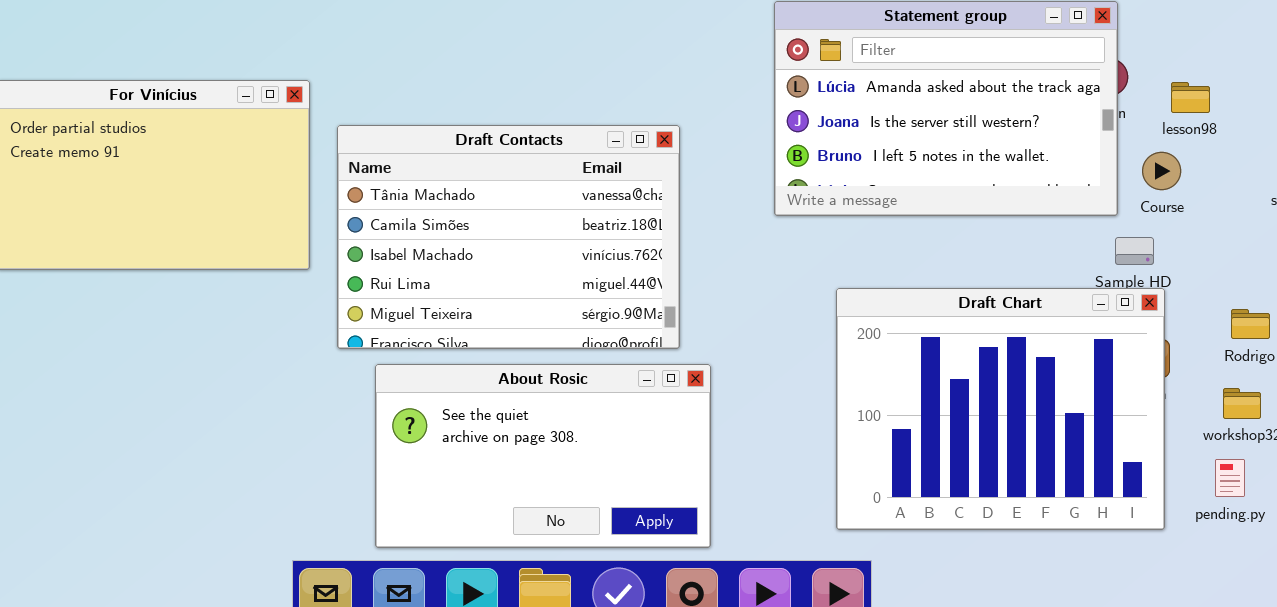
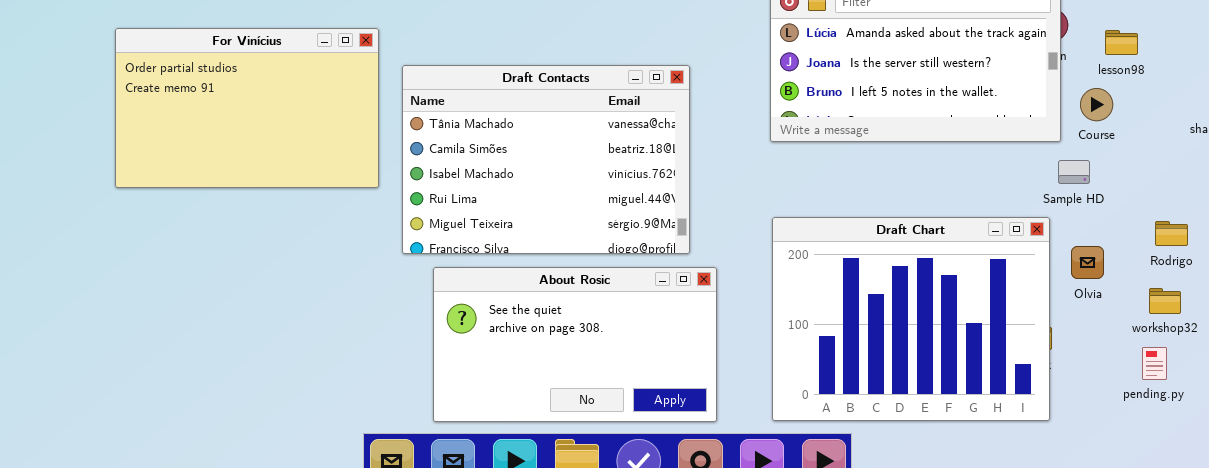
Draft Chart: [836,288,1165,530] -> [772,217,1050,421], moved

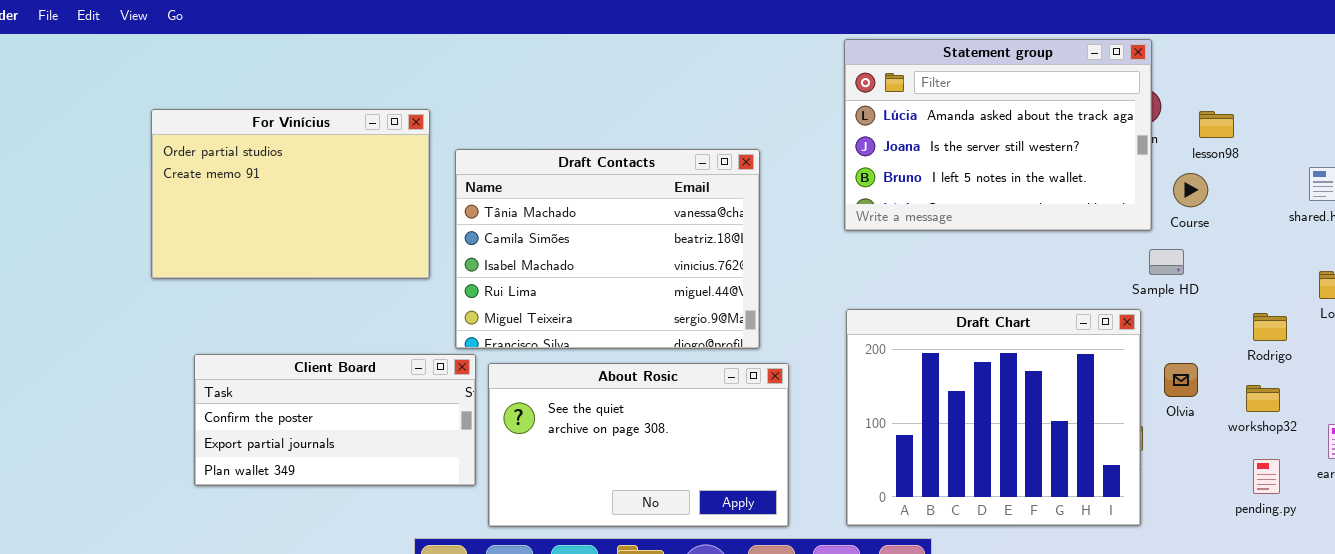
Olvia: [1071,246,1104,279] -> [1164,363,1198,397], moved
Client Board: none -> [194,354,476,486], opened
pending.py: [1142,347,1167,380] -> [1253,459,1280,494], moved

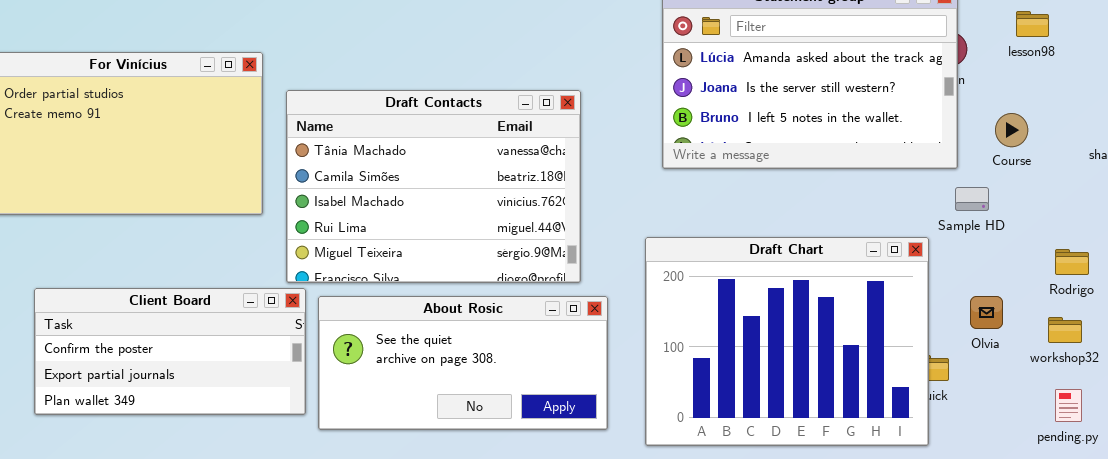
lesson98: [1199,111,1234,138] -> [1016,11,1049,37], moved
Course: [1173,173,1208,207] -> [995,113,1028,147], moved
Draft Chart: [846,309,1141,526] -> [645,237,929,446], moved
About Rosic: [488,363,789,527] -> [318,296,608,430], resized

